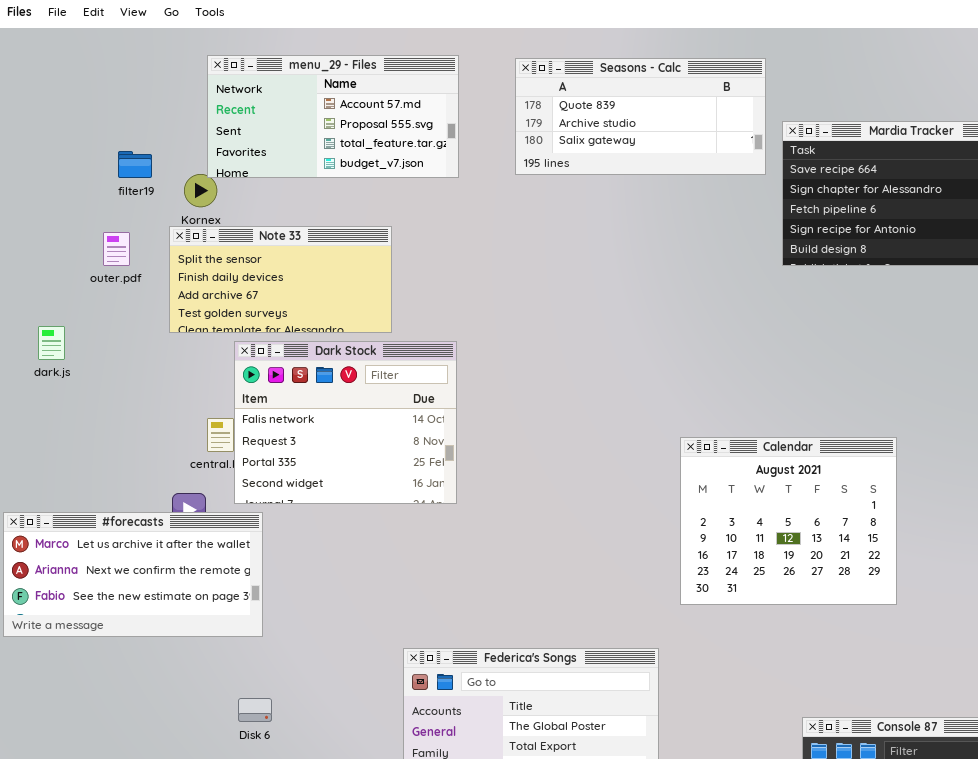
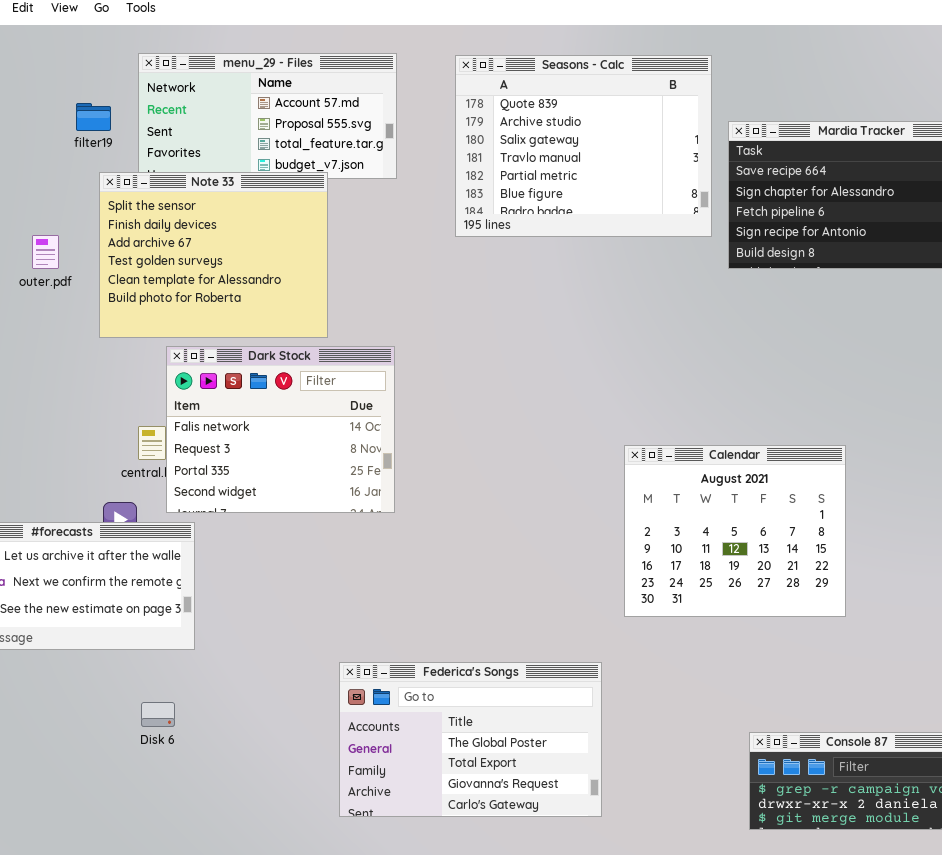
Seasons - Calc: [515,58,766,175] -> [455,55,712,237], resized
filter19: [118,151,152,178] -> [76,103,111,131], moved
Note 33: [169,226,392,333] -> [99,172,328,338], resized
Disk 6: [238,698,272,722] -> [141,702,175,727], moved

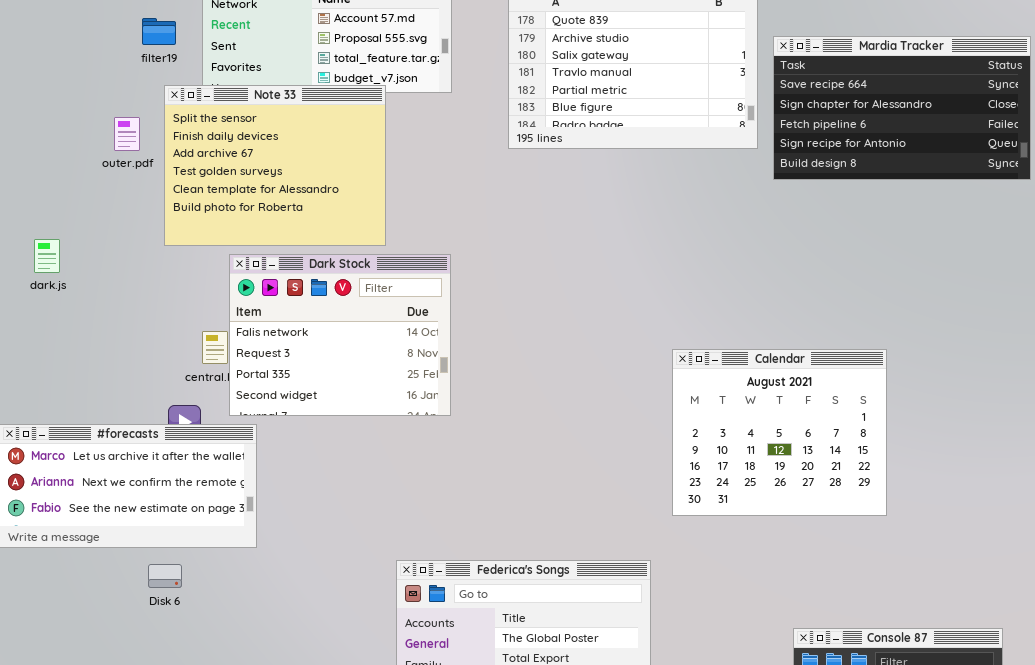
outer.pdf: [32,235,59,269] -> [114,117,140,151], moved
Disk 6: [141,702,175,727] -> [148,564,182,588], moved

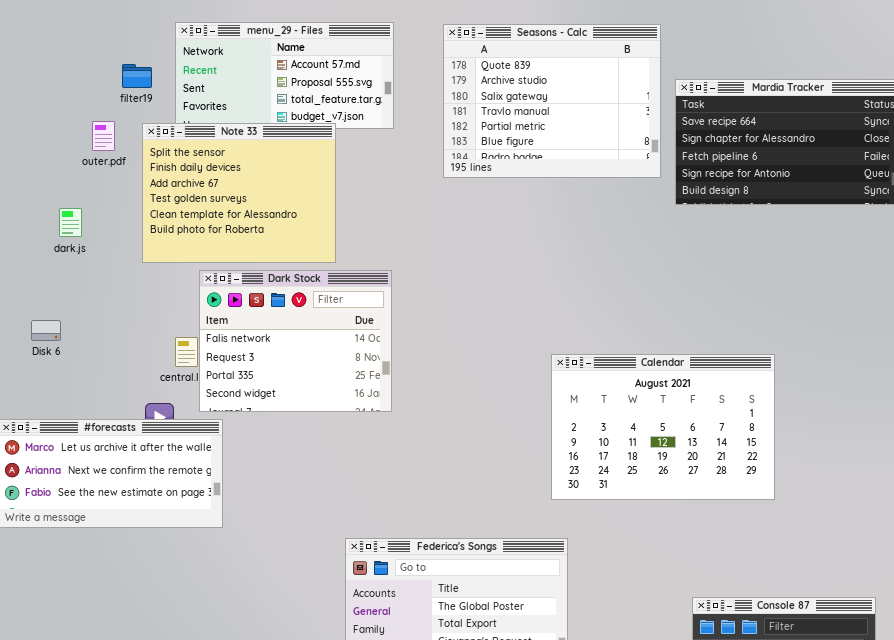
outer.pdf: [114,117,140,151] -> [92,121,115,151], moved
dark.js: [34,239,60,273] -> [59,208,82,237], moved
Calendar: [672,349,887,516] -> [551,354,775,500], resized
Disk 6: [148,564,182,588] -> [31,320,61,341], moved

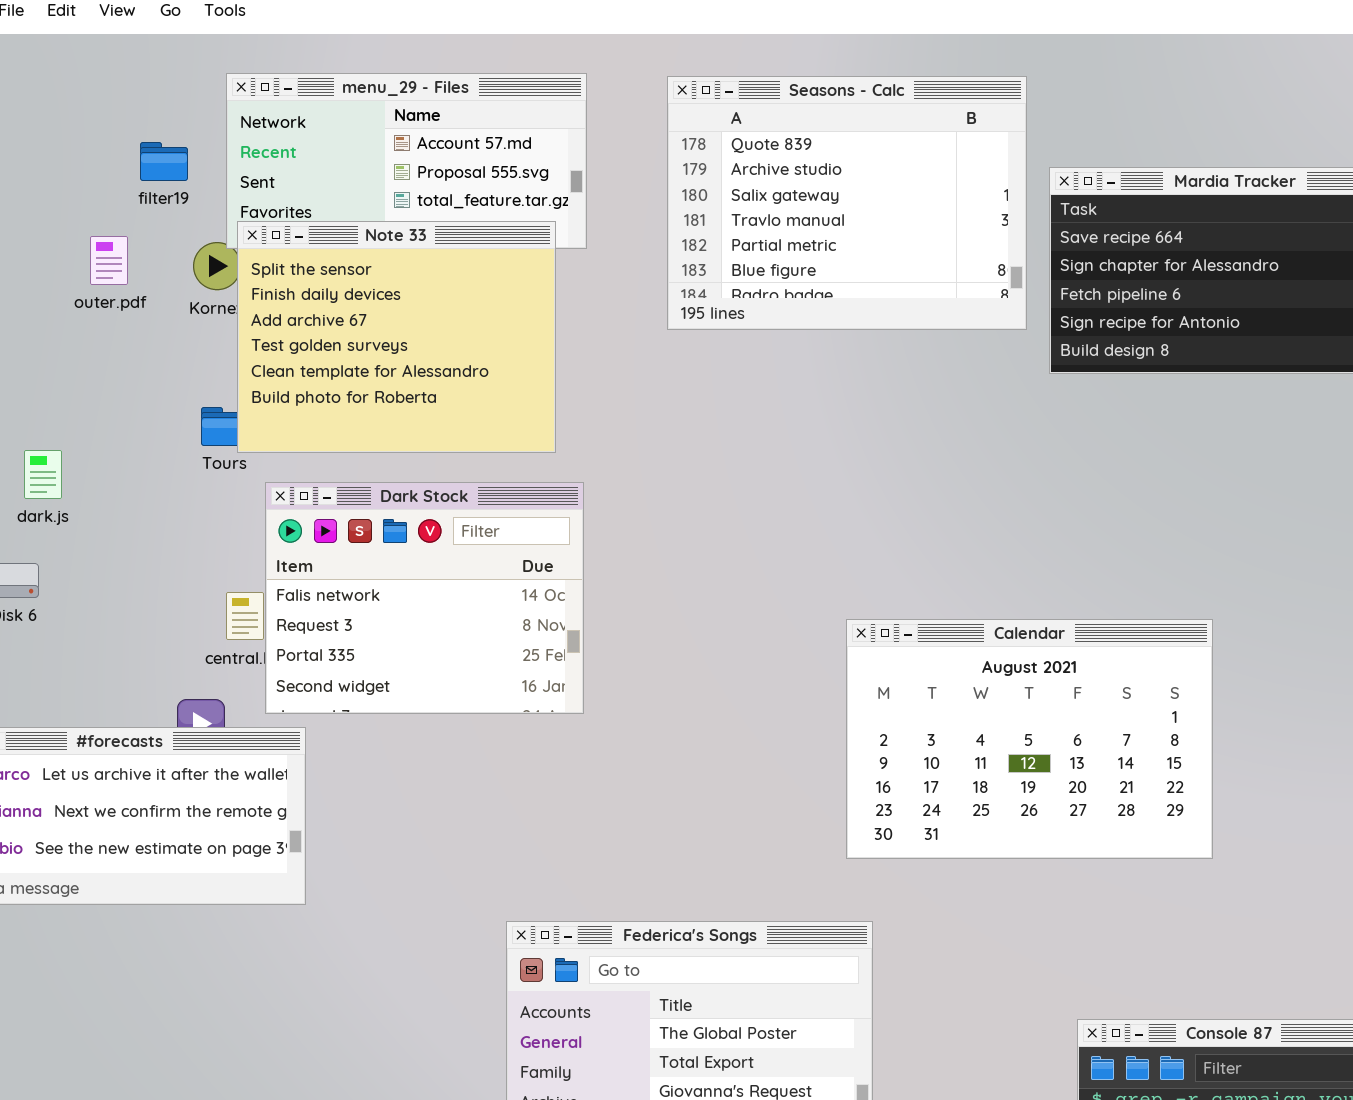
Note 33: [142,123,336,263] -> [237,221,556,453], moved
dark.js: [59,208,82,237] -> [24,450,62,499], moved

